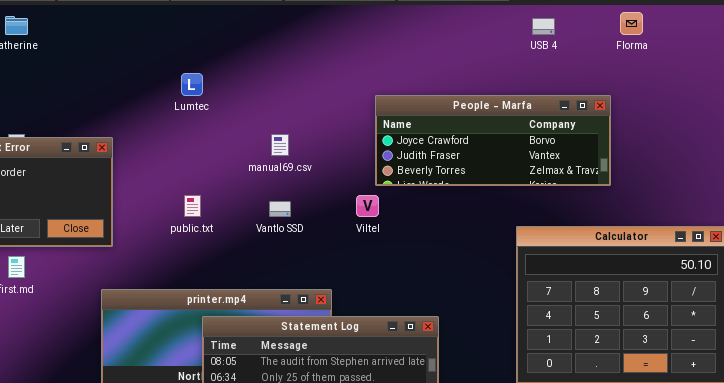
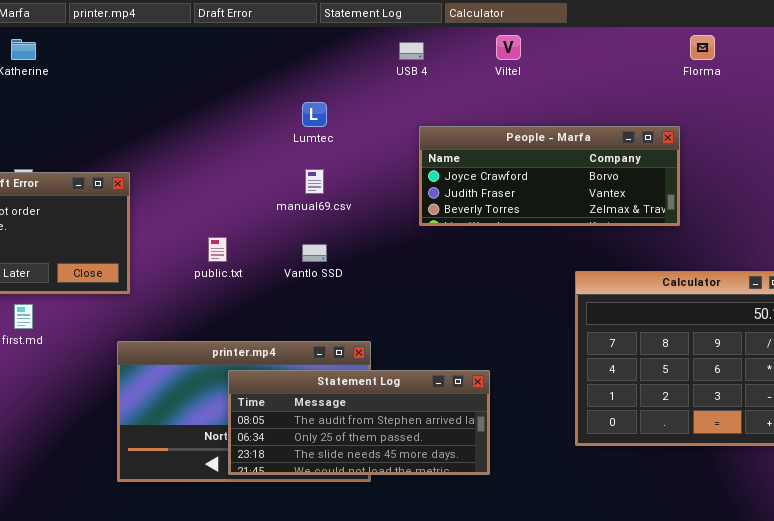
USB 4: [532,18,555,35] -> [399,42,424,60], moved
Lumtec: [181,73,203,96] -> [302,102,327,127], moved
Viltel: [356,195,379,217] -> [496,35,521,60], moved

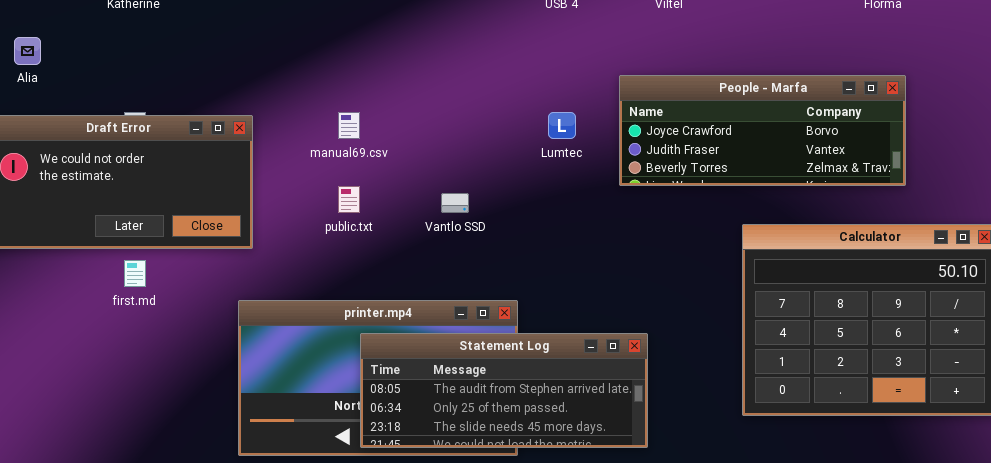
Lumtec: [302,102,327,127] -> [548,112,576,139], moved
People - Marfa: [419,126,680,226] -> [619,75,906,186], moved
manual69.csv: [305,169,324,194] -> [338,112,360,139], moved

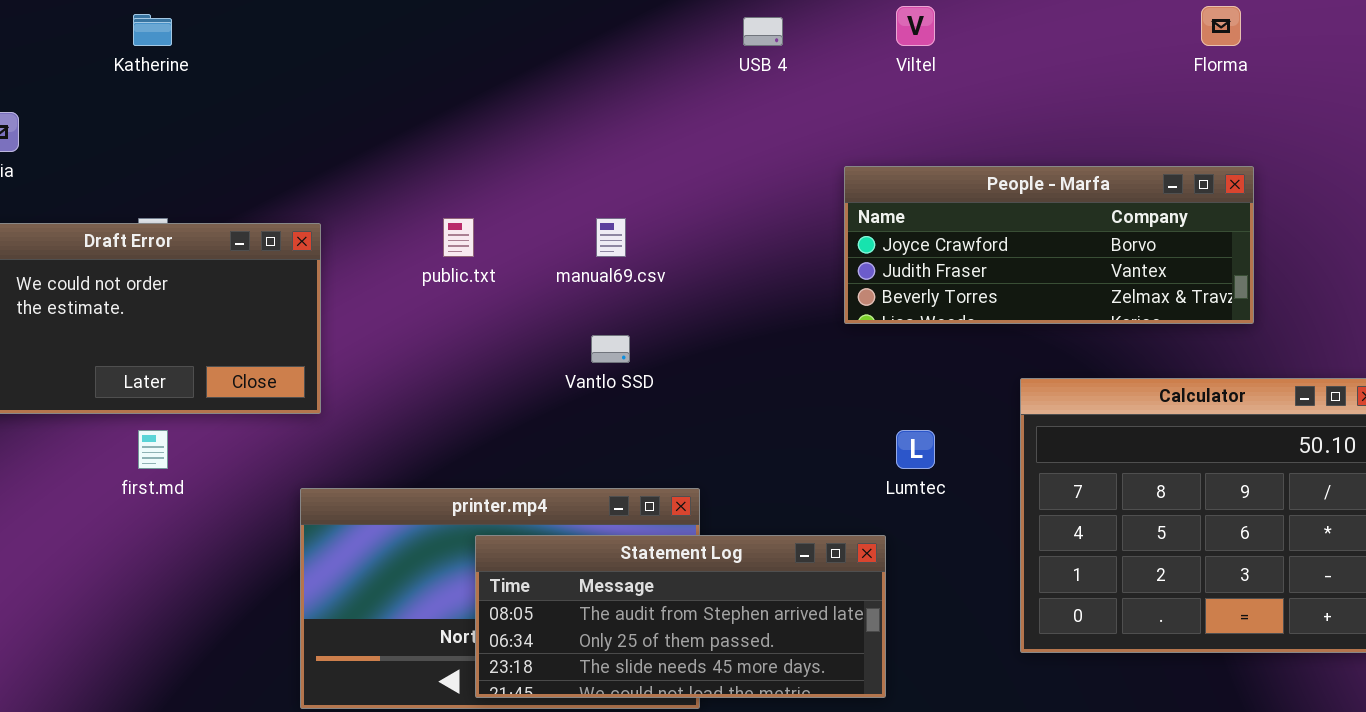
manual69.csv: [338,112,360,139] -> [596,218,626,257], moved
Lumtec: [548,112,576,139] -> [896,430,935,469], moved
public.txt: [338,186,360,213] -> [443,218,474,257], moved

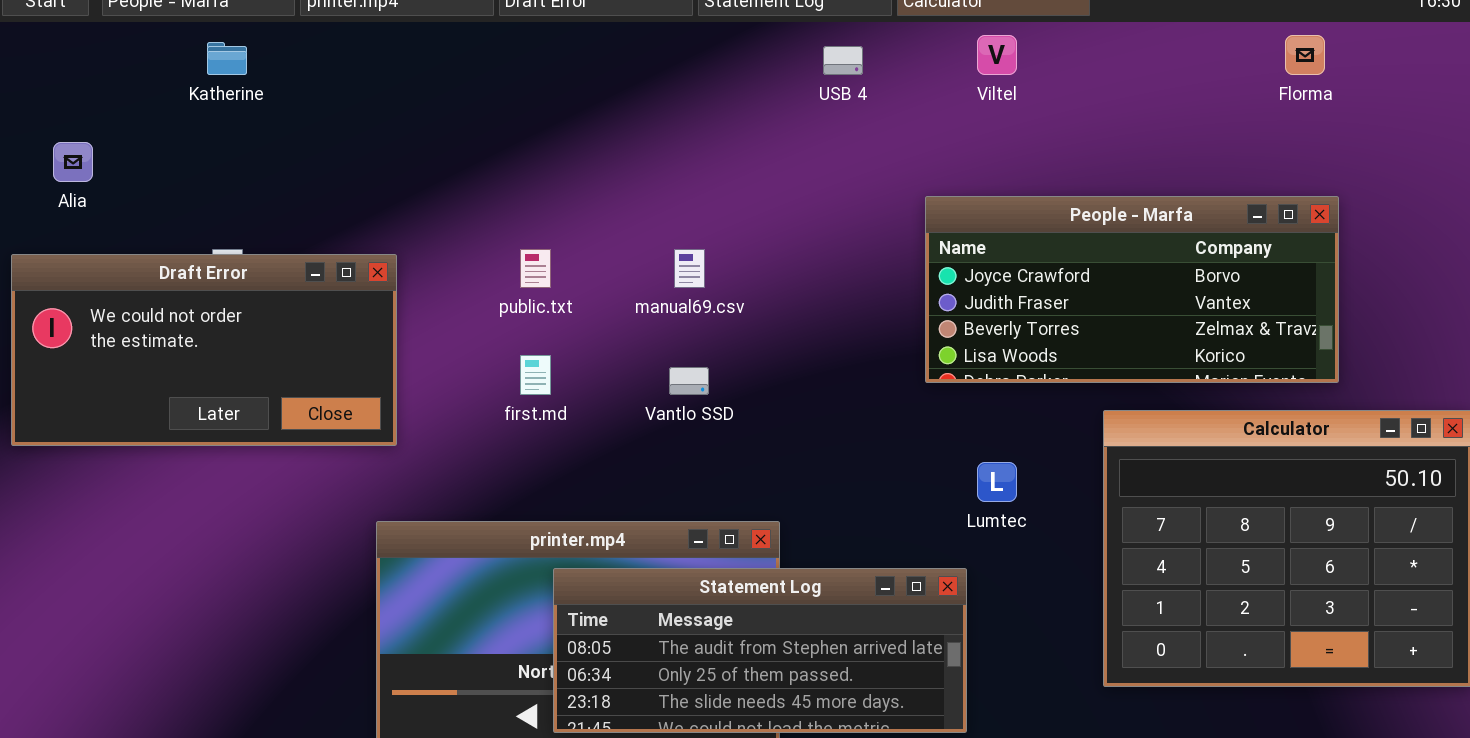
People - Marfa: [844,166,1254,324] -> [925,196,1339,383], resized
first.md: [138,430,168,469] -> [520,355,551,395], moved

